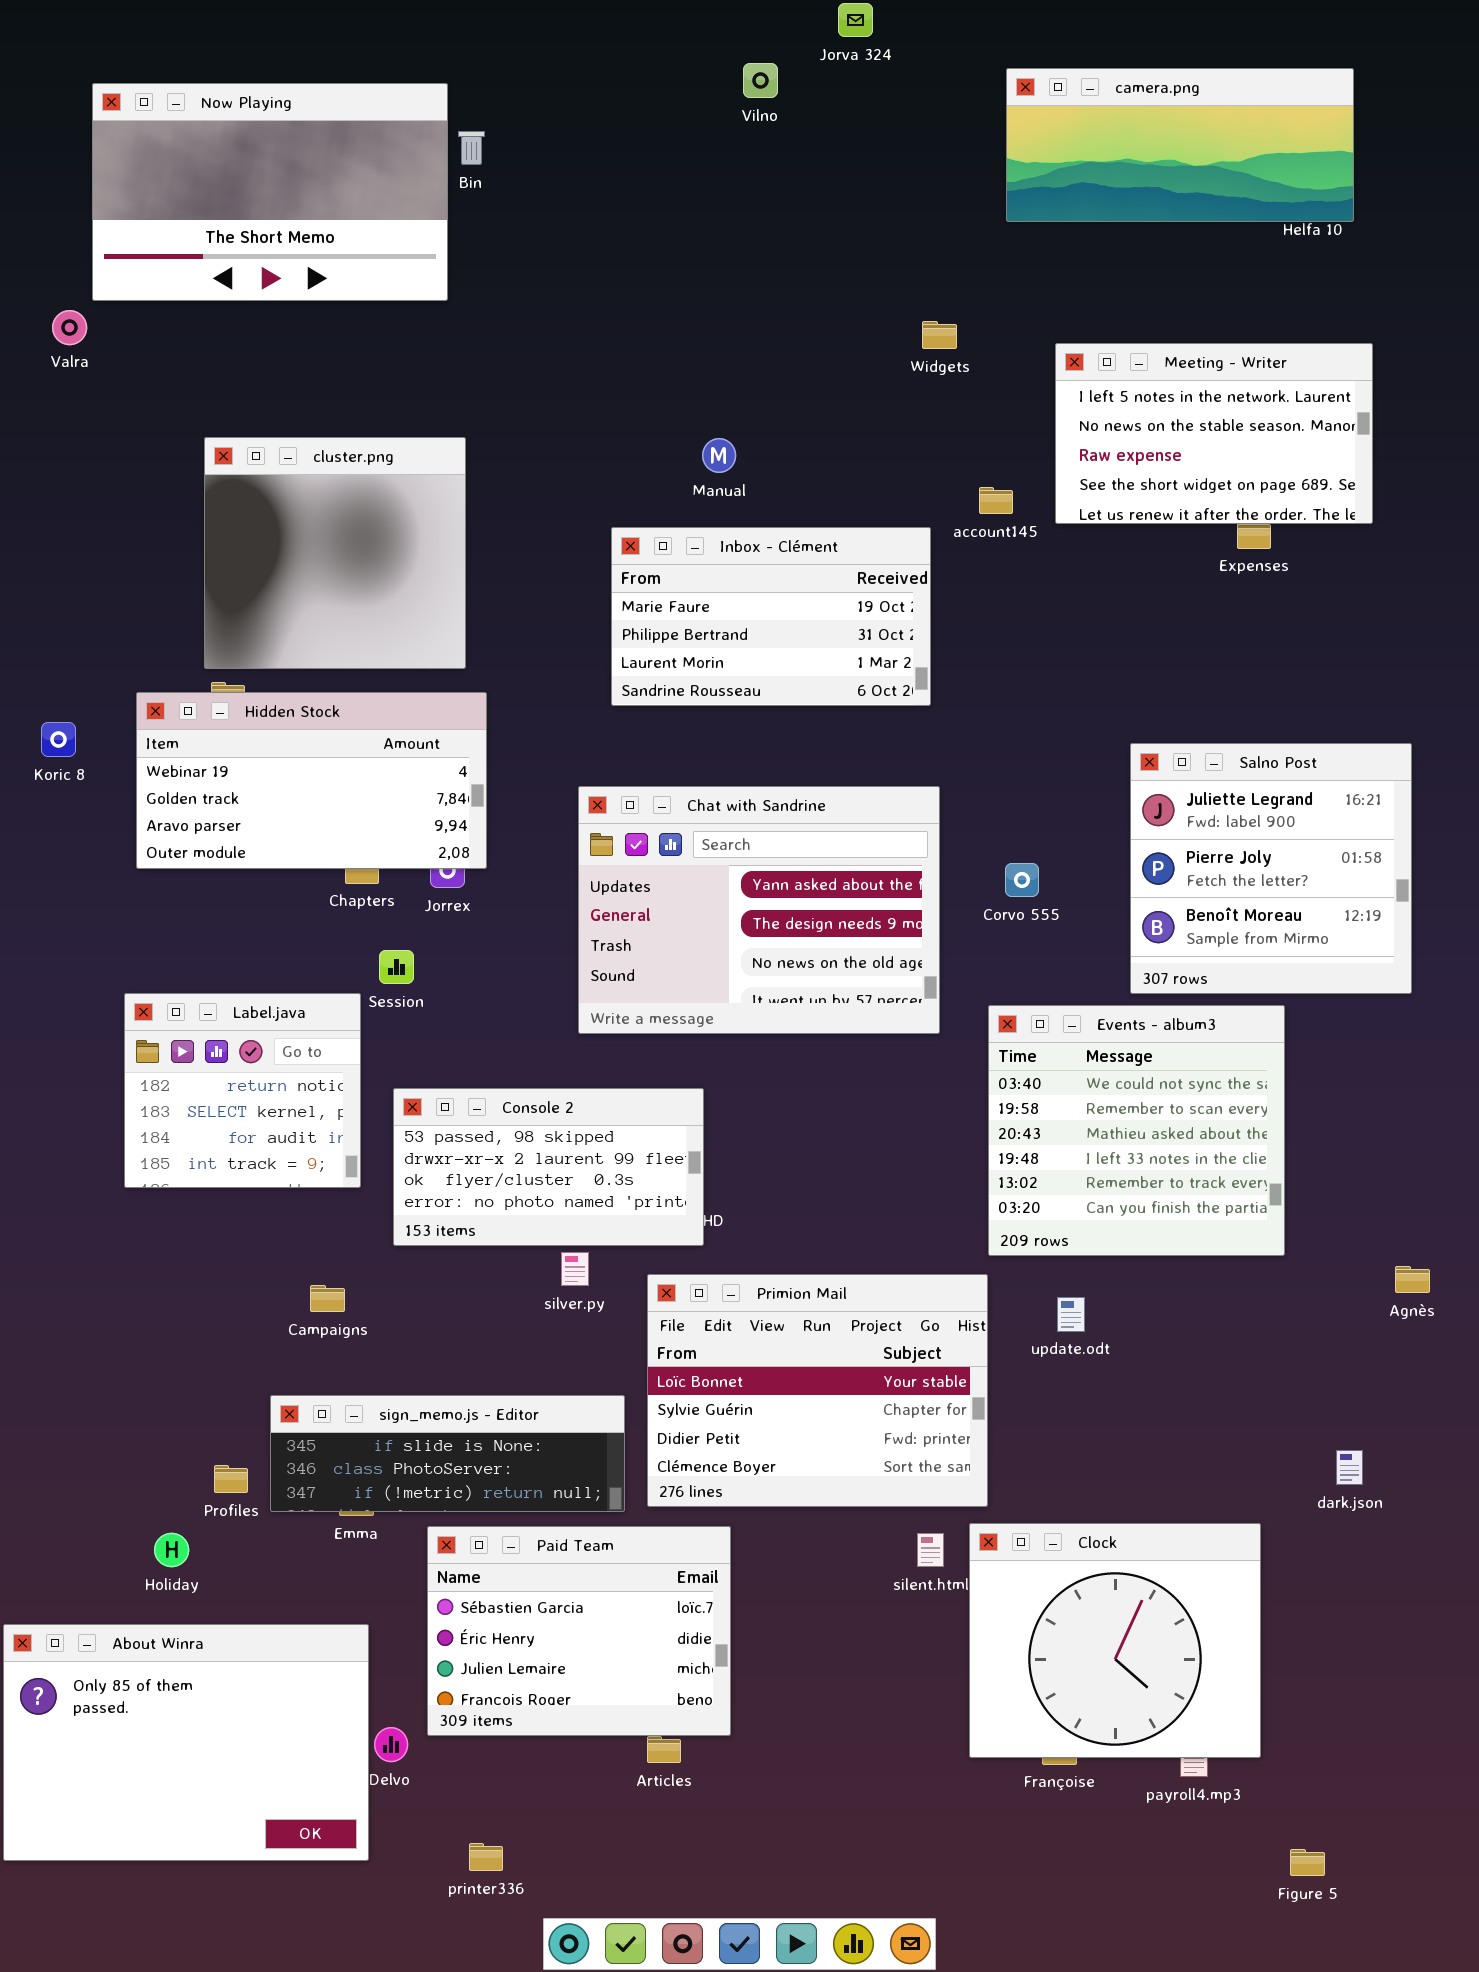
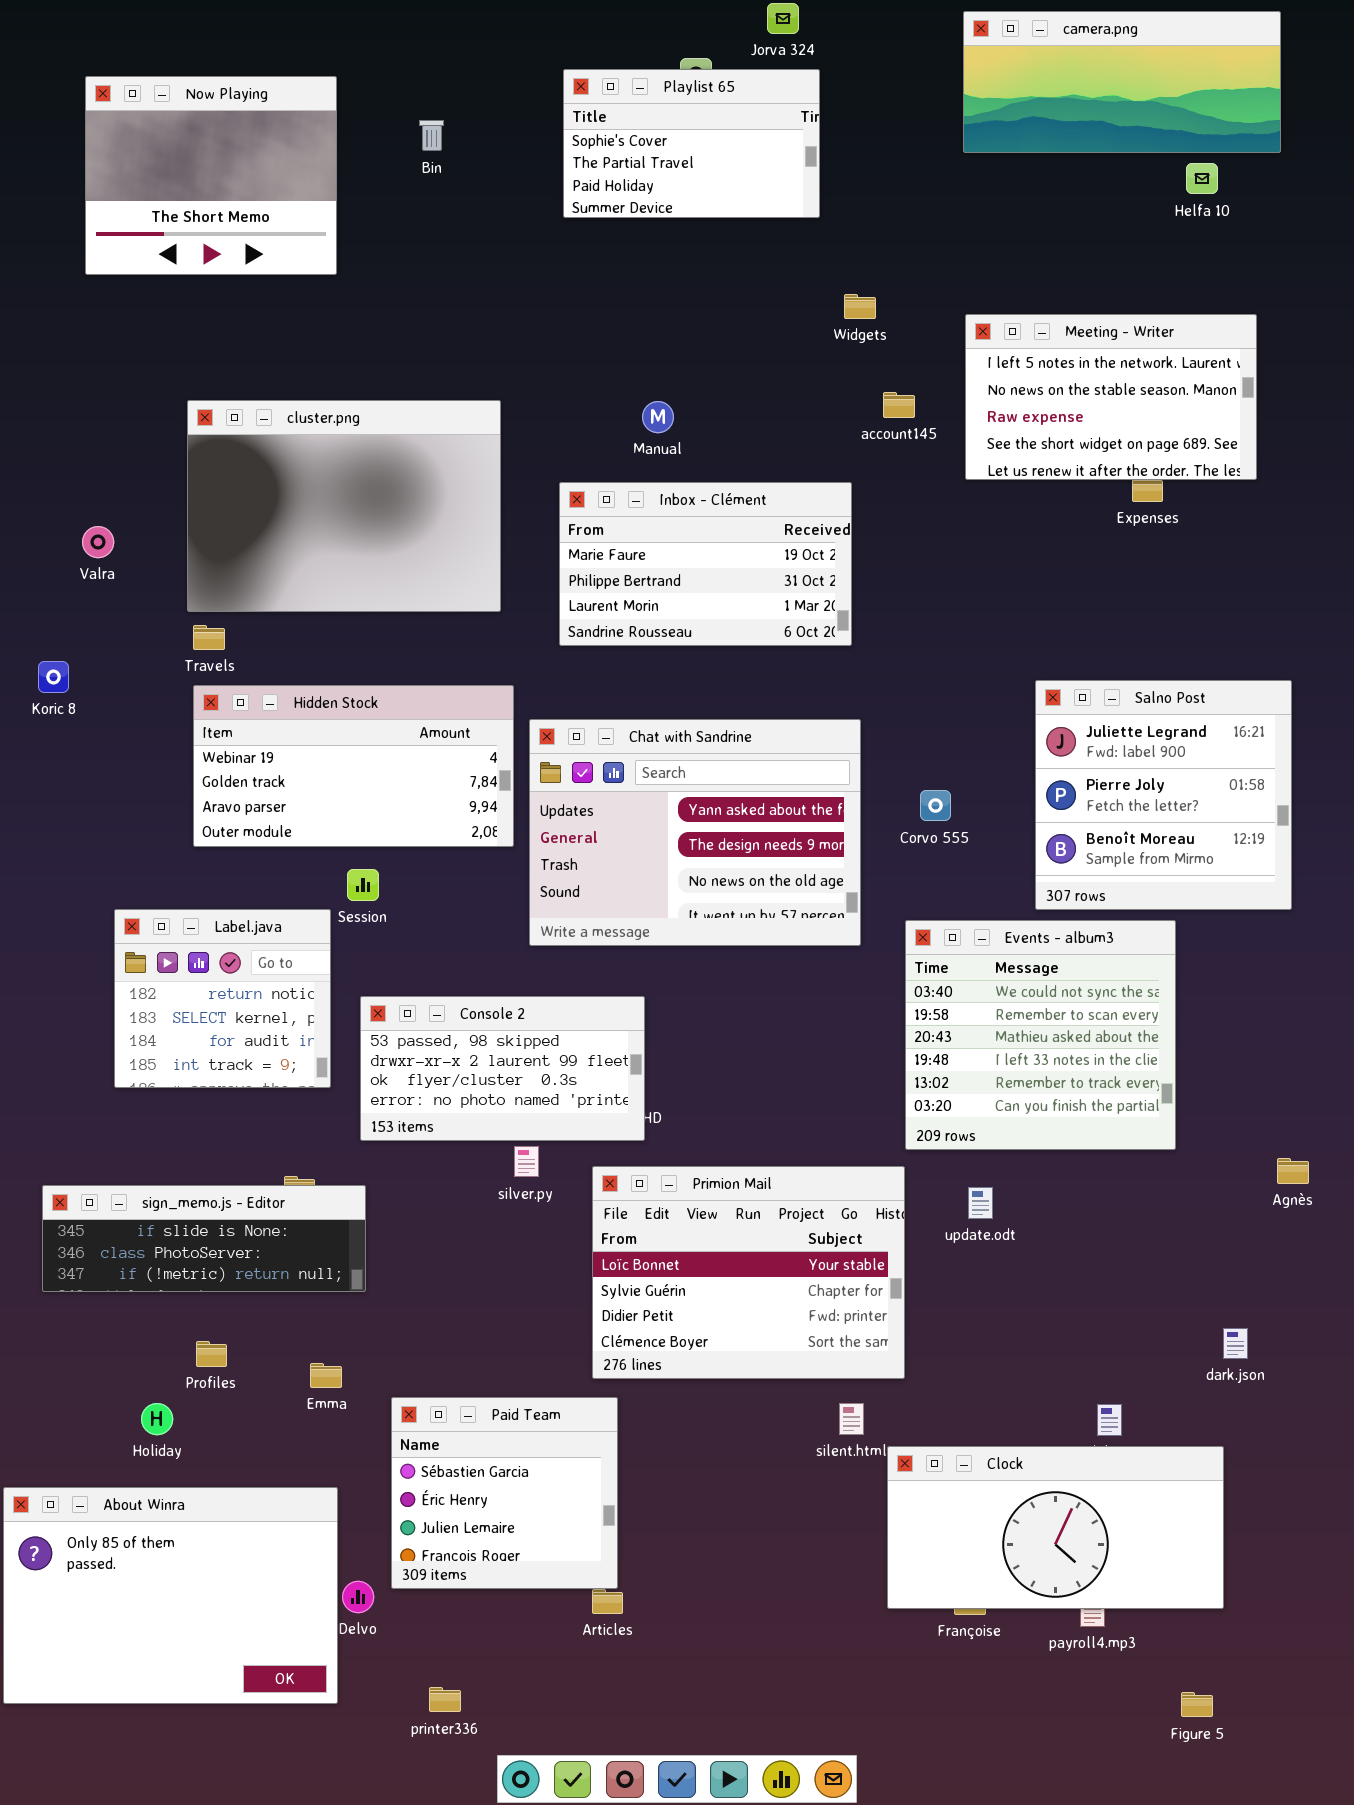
camera.png: [1006,68,1354,222] -> [963,11,1281,153], moved
Playlist 65: none -> [563,69,820,218], opened
Now Playing: [92,83,448,301] -> [85,76,337,275], resized
Valra: [52,310,87,345] -> [82,526,114,558], moved
cluster.png: [204,437,466,669] -> [187,400,501,612], resized
account145: [979,487,1013,514] -> [883,392,915,418], moved
Hidden Stock: [136,692,487,869] -> [193,685,514,847], moved
sign_memo.js - Editor: [270,1395,625,1512] -> [42,1185,366,1292], moved
Clock: [969,1523,1261,1758] -> [887,1446,1224,1609], resized
Paid Team: [427,1526,731,1736] -> [391,1397,618,1589], resized

